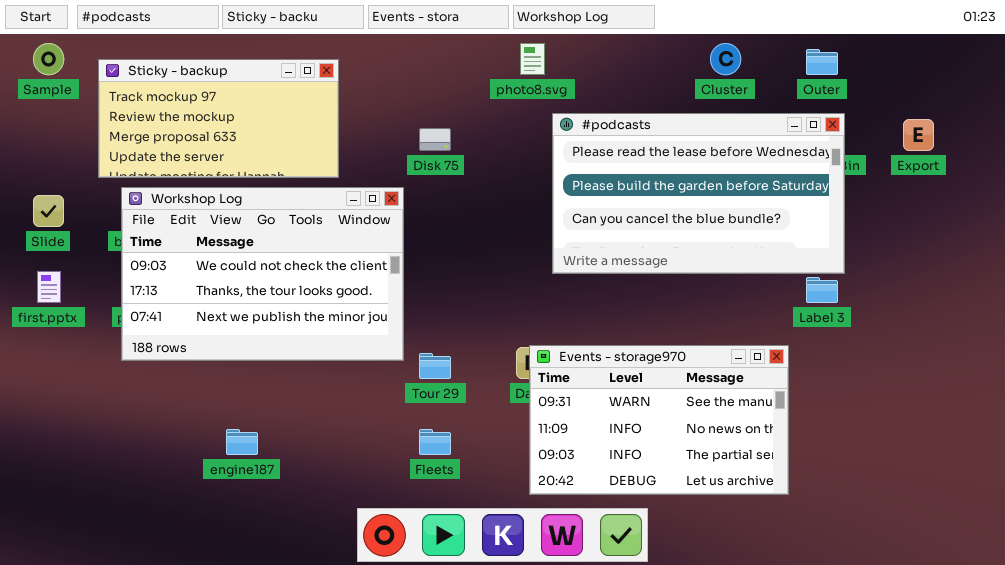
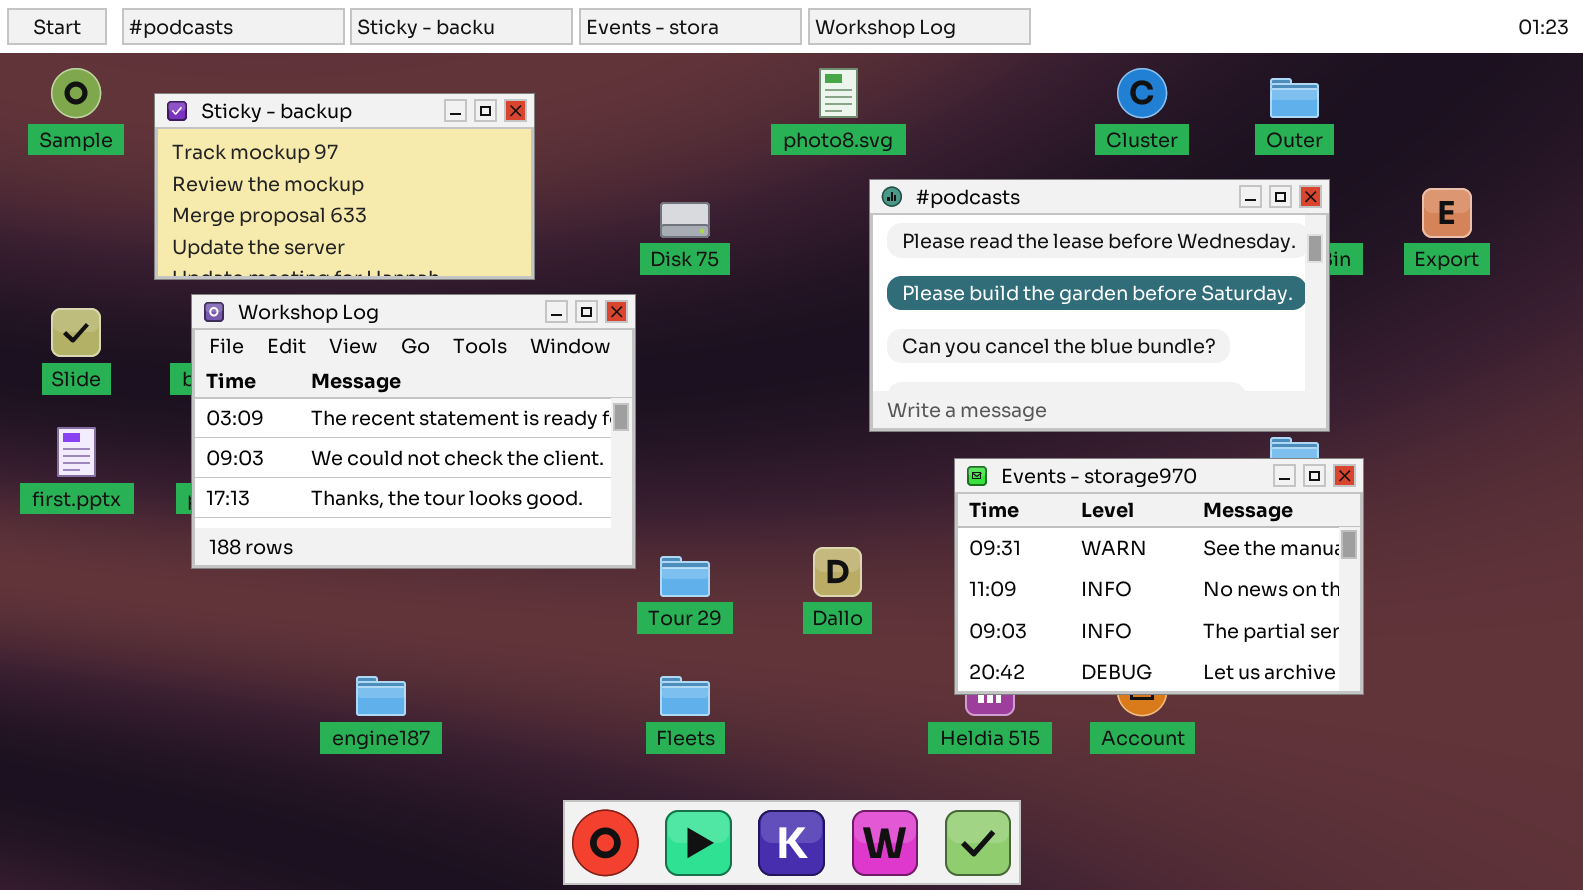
Workshop Log: [121,187,404,361] -> [191,294,636,569], scrolled up 1 row
Events - storage970: [529,345,789,495] -> [954,458,1364,695], moved

